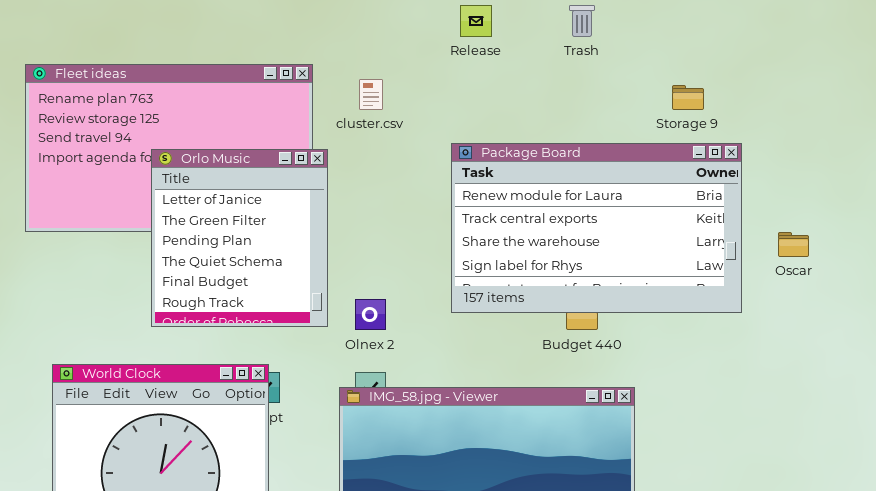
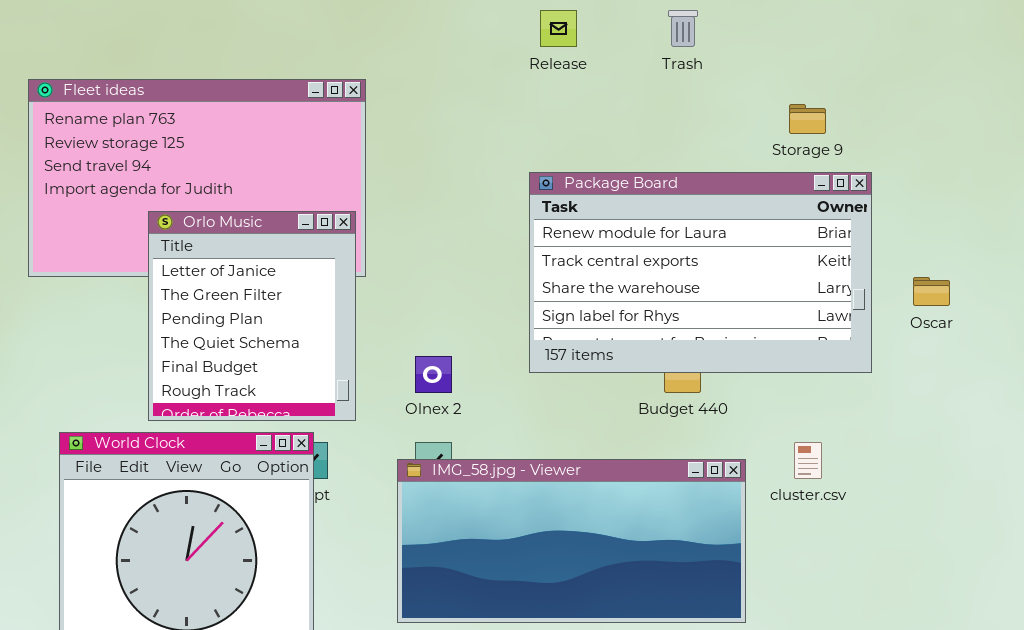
cluster.csv: [359,79,383,110] -> [794,442,822,479], moved
Orlo Music: [151,149,328,327] -> [148,211,356,421], moved

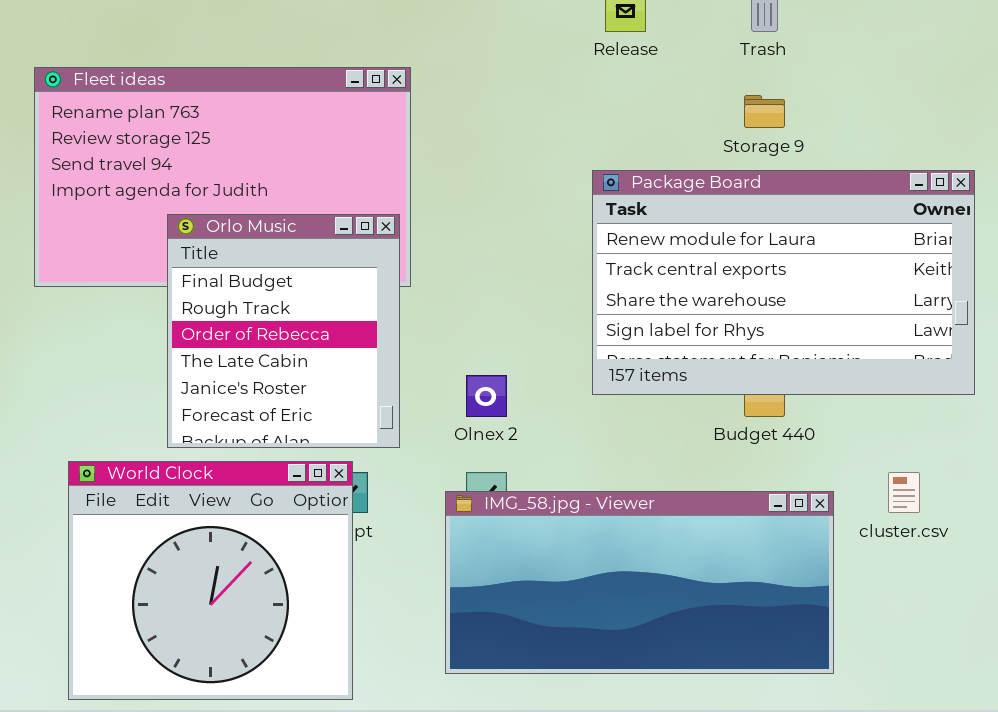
Storage 9: [789,104,826,134] -> [744,95,785,128], moved
Orlo Music: [148,211,356,421] -> [167,214,400,448], scrolled down 4 rows

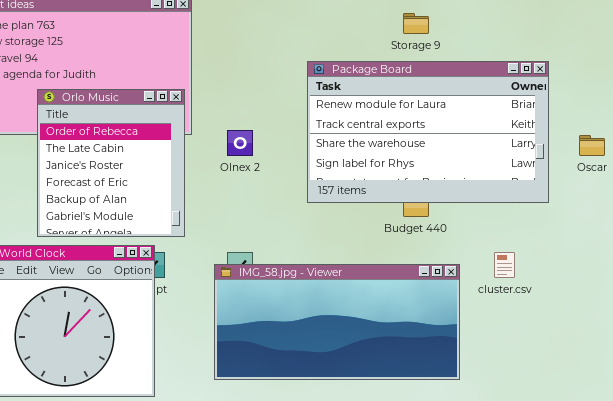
Orlo Music: [167,214,400,448] -> [37,89,185,237], scrolled down 2 rows
Olnex 2: [466,375,507,417] -> [227,130,253,156], moved

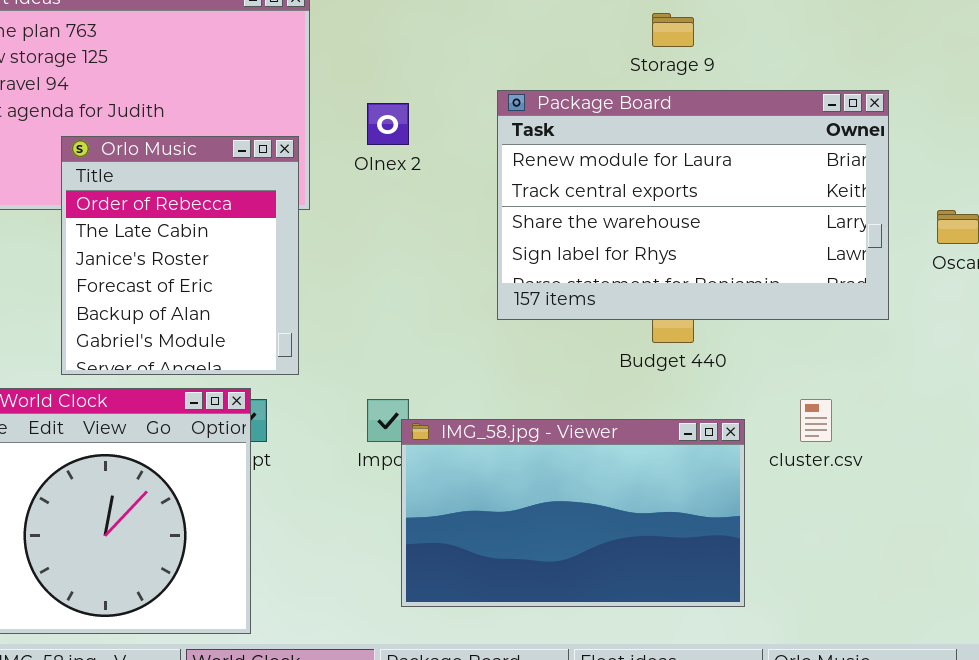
Olnex 2: [227,130,253,156] -> [367,103,409,145], moved
IMG_58.jpg - Viewer: [214,264,460,380] -> [401,419,745,607], resized

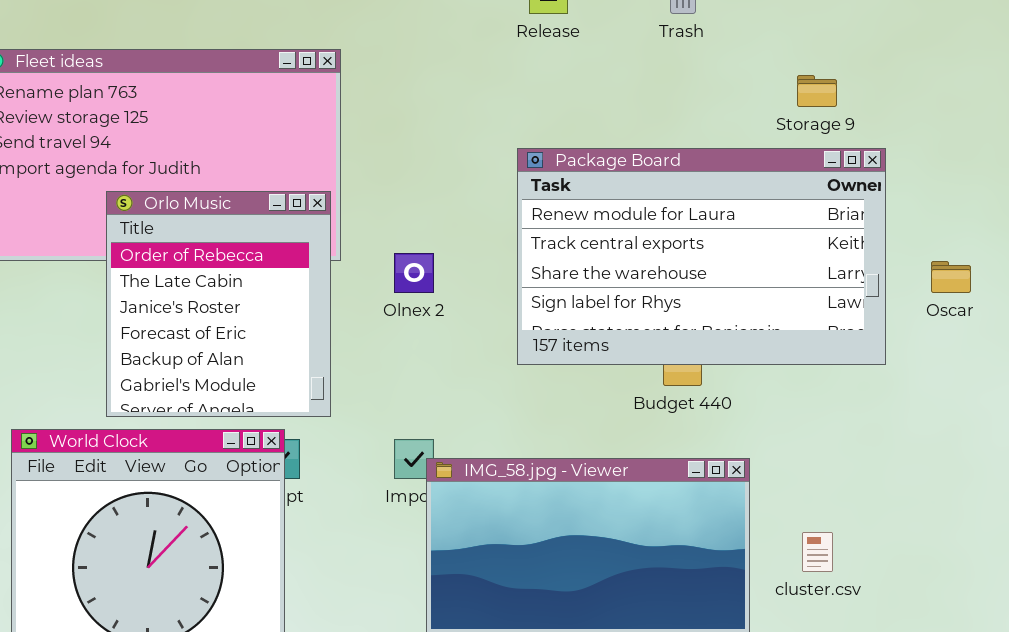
Storage 9: [652,13,694,47] -> [797,75,837,107], moved
Olnex 2: [367,103,409,145] -> [394,253,434,293], moved
cluster.csv: [800,399,832,442] -> [802,532,833,572], moved

